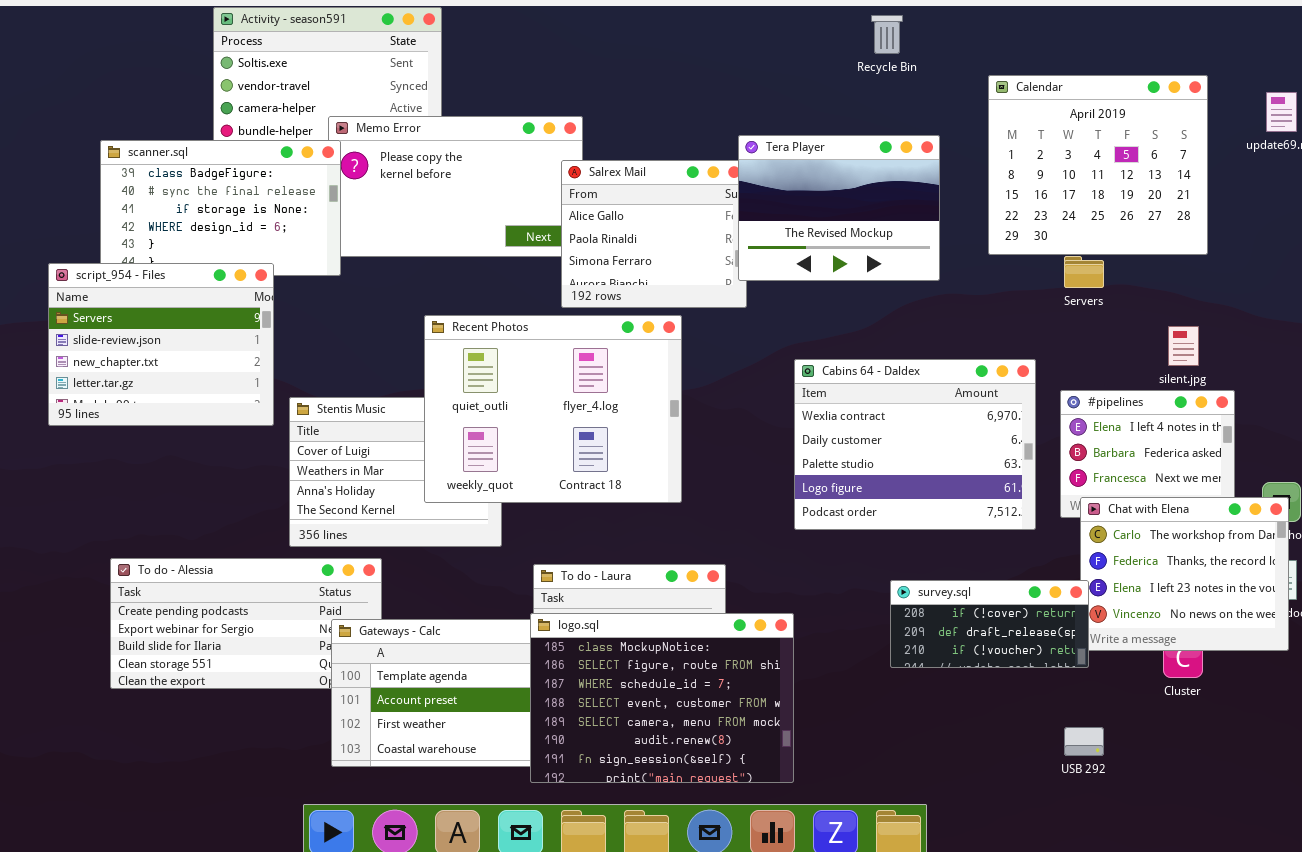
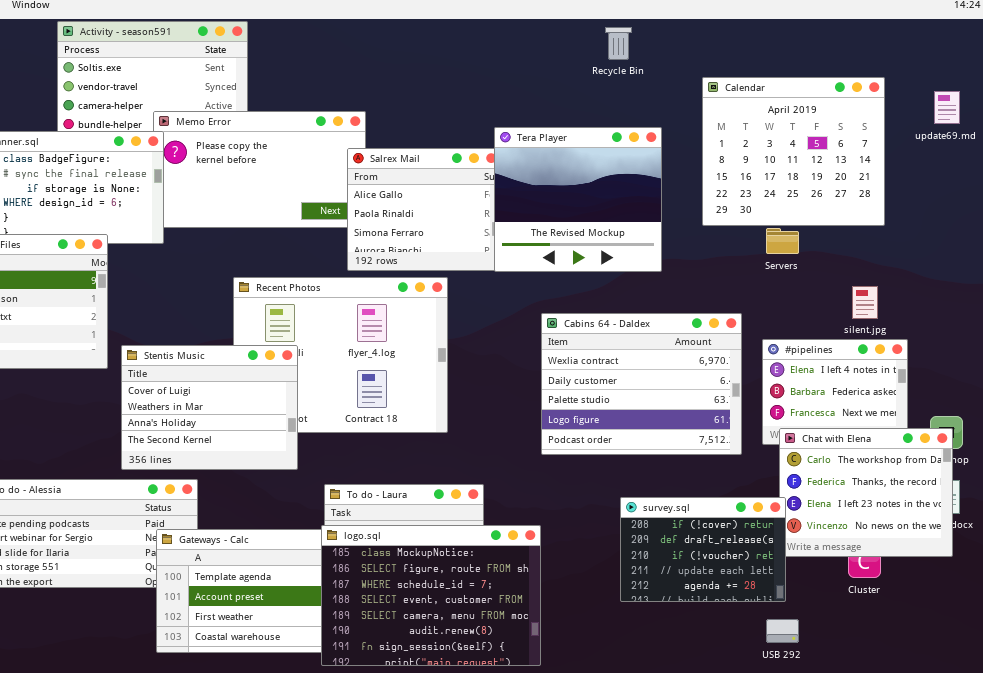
Tera Player: [738,135,940,281] -> [494,127,662,272], resized
Stentis Music: [289,397,502,547] -> [121,345,298,470], raised
survey.sql: [890,580,1089,668] -> [620,497,786,602], resized

